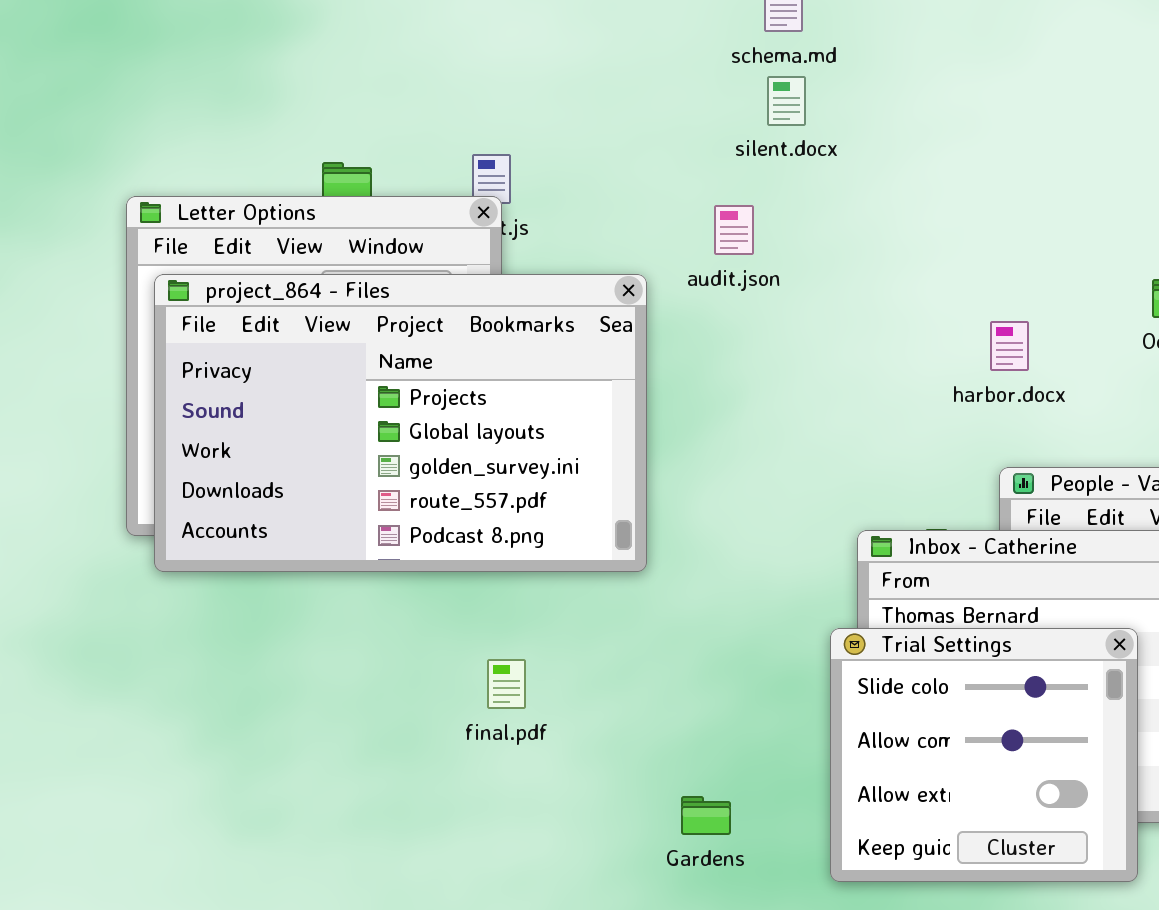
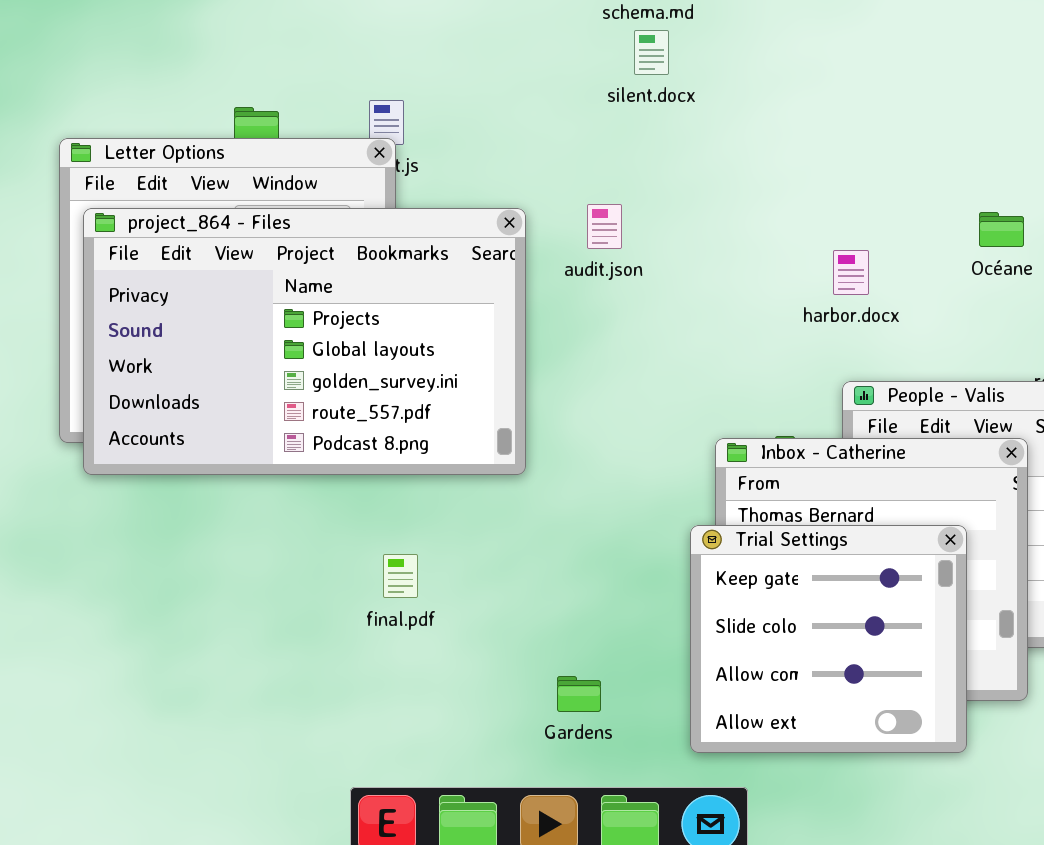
audit.json: [714,205,754,255] -> [587,204,622,249], moved
Trial Settings: [830,628,1138,882] -> [690,525,967,753], scrolled up 1 row

